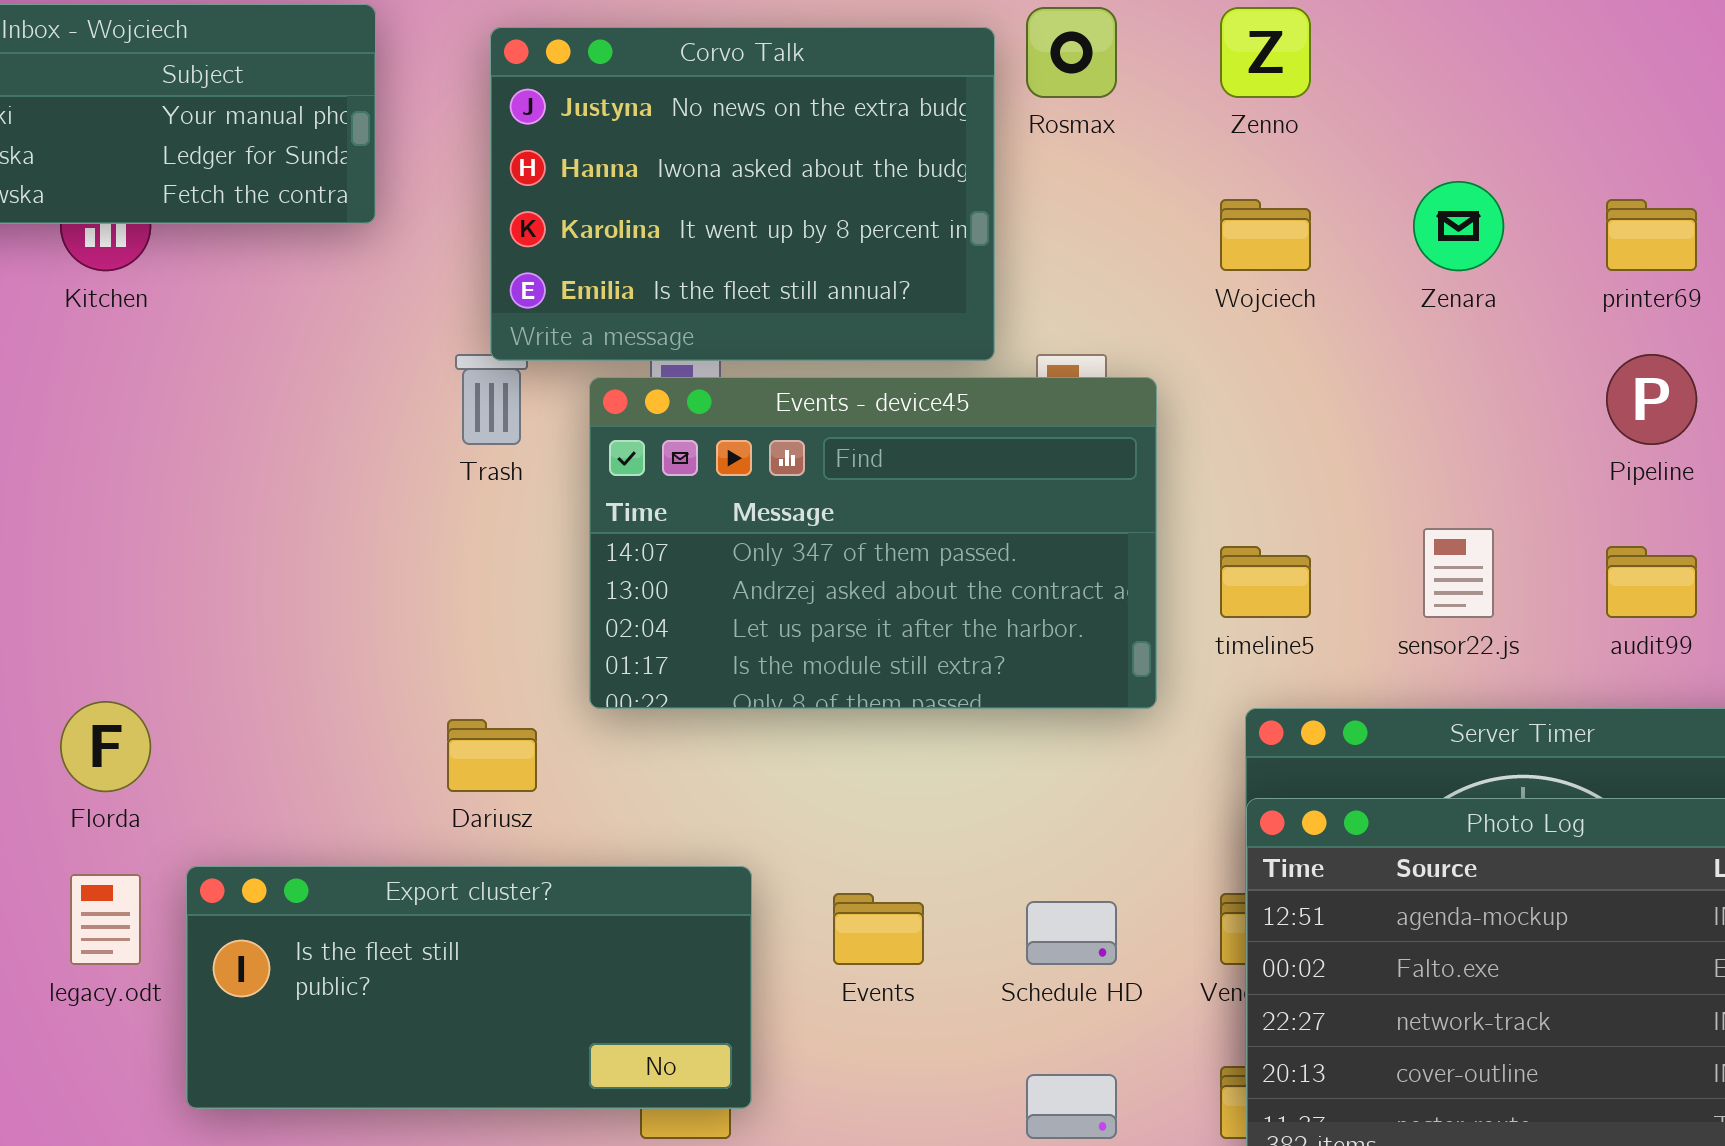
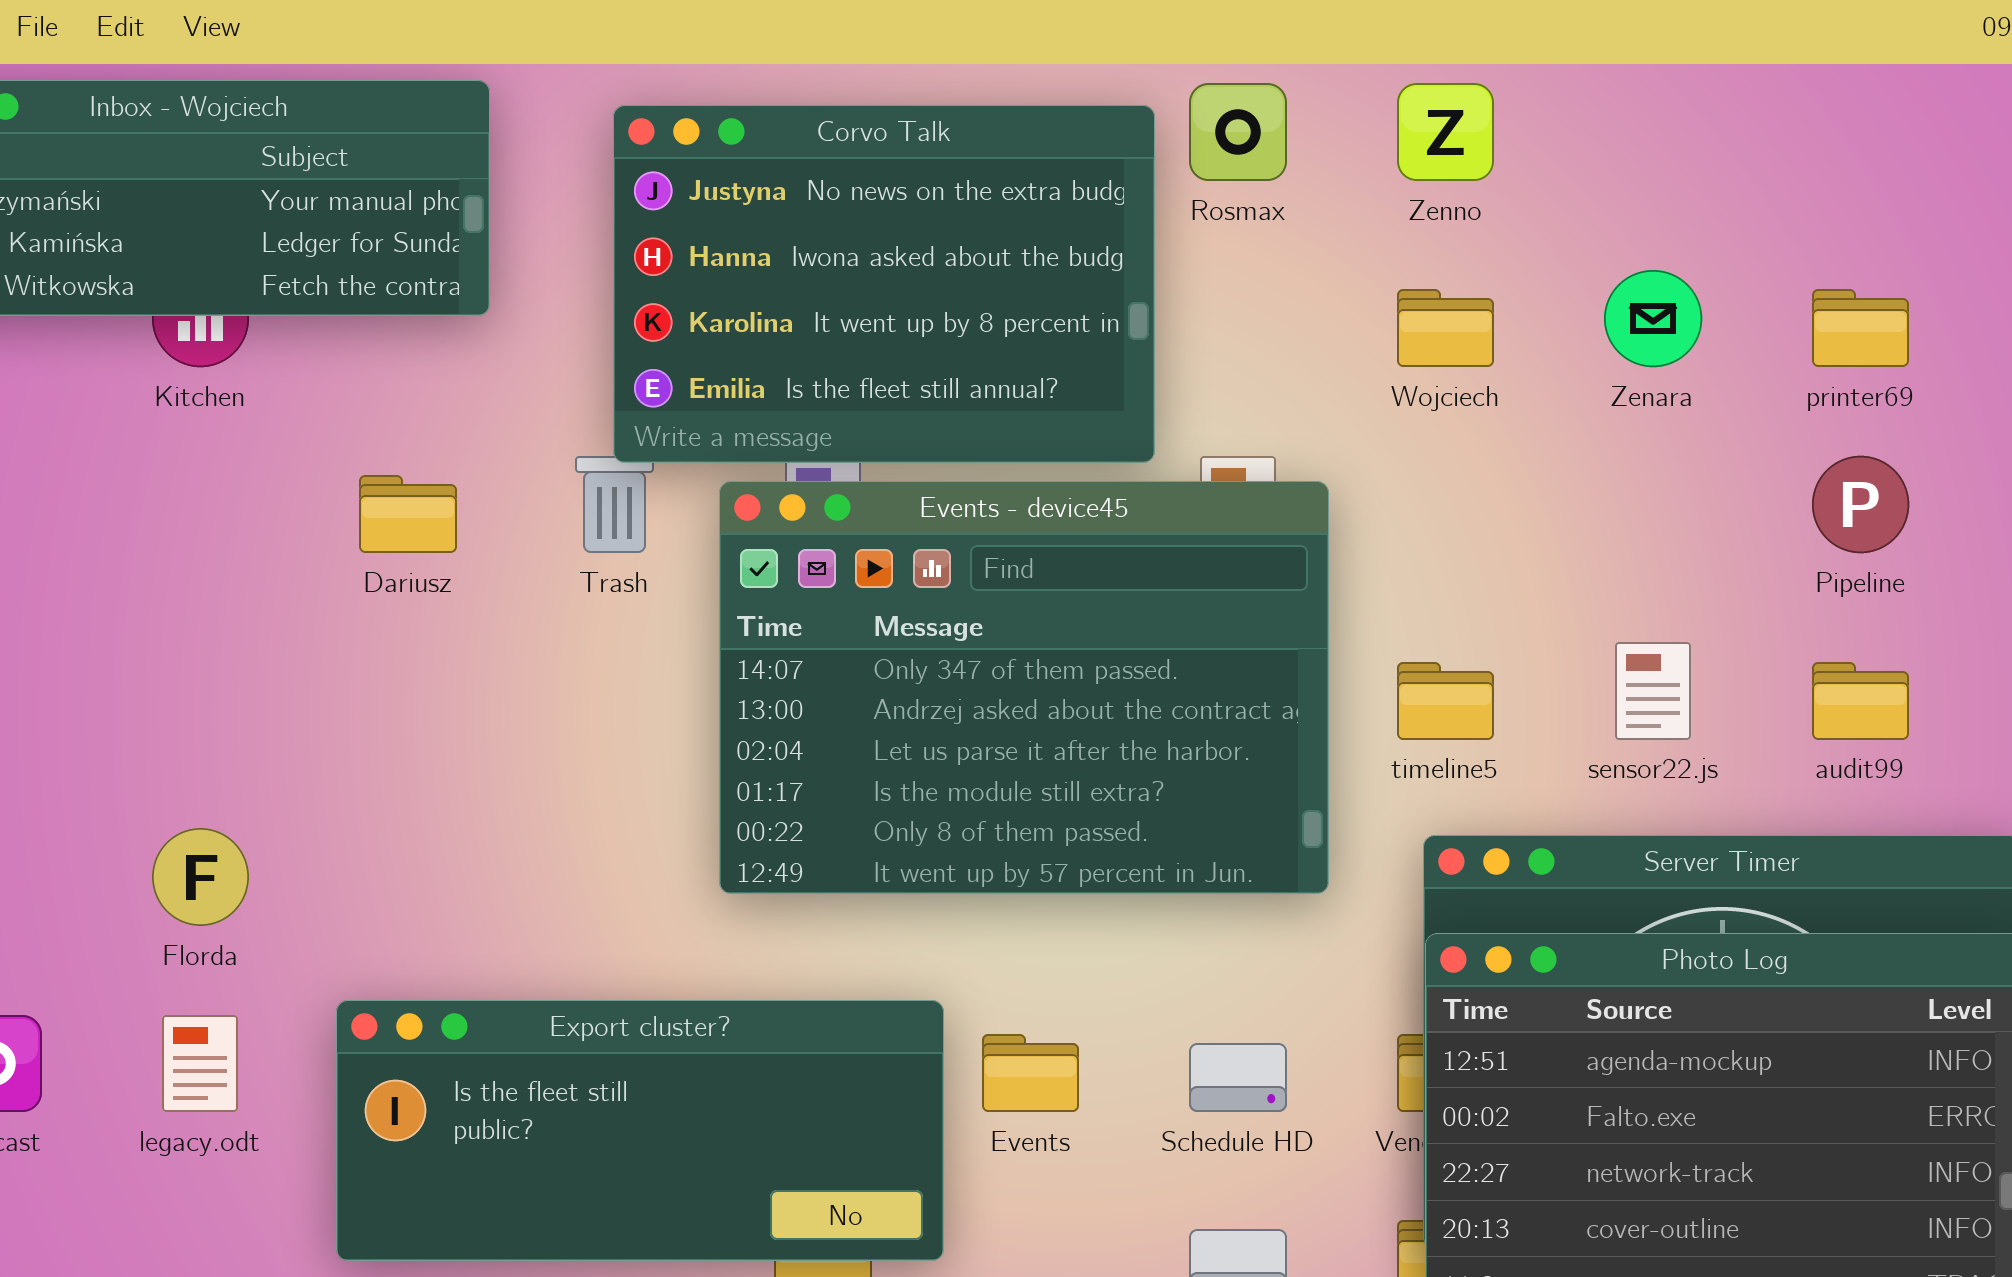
Events - device45: [589,377,1157,709] -> [719,481,1329,894], resized
Dariusz: [447,719,537,792] -> [359,475,457,553], moved
Export cluster?: [186,866,752,1109] -> [336,1000,944,1261], moved

